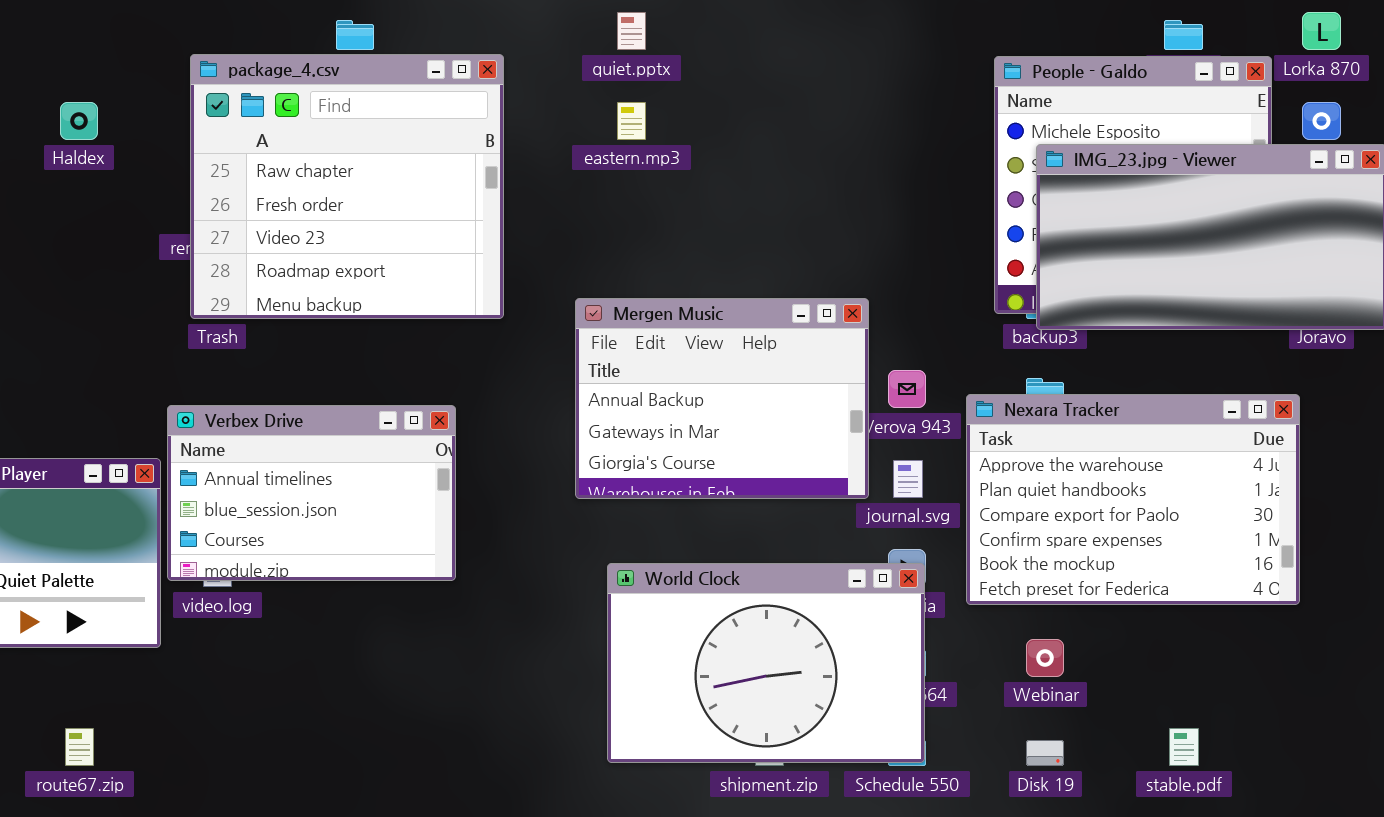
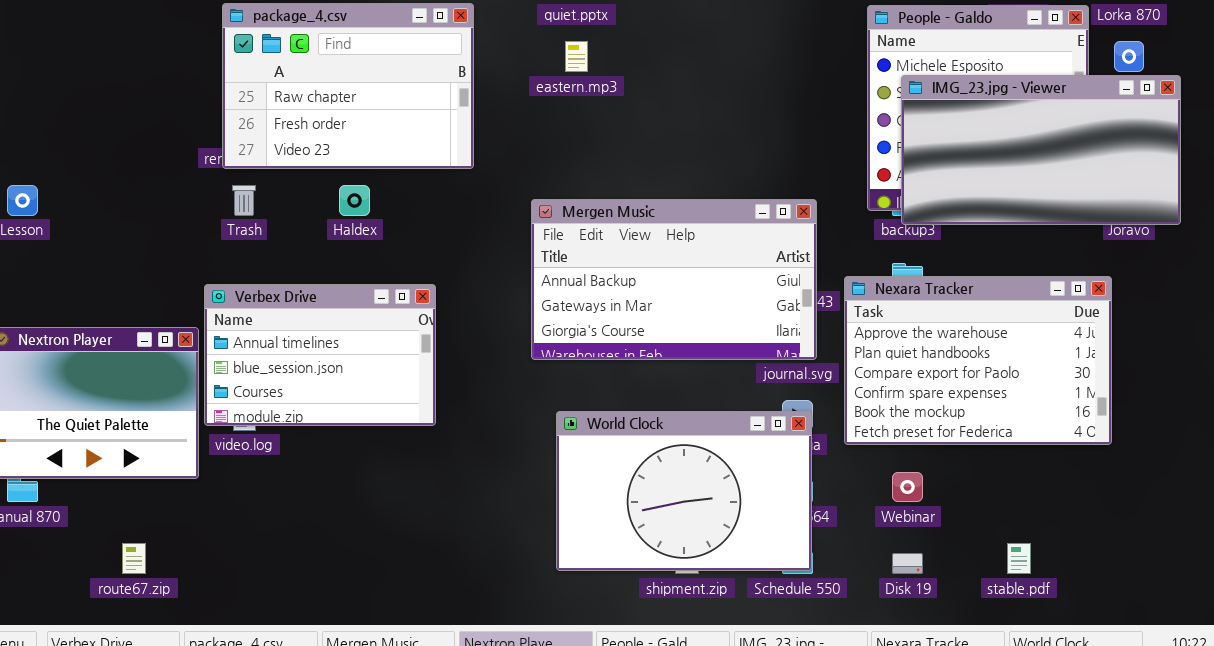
package_4.csv: [190,54,504,319] -> [222,3,474,169], resized
Haldex: [60,102,98,140] -> [339,185,370,216], moved
Mergen Music: [575,298,869,499] -> [531,199,817,360], resized

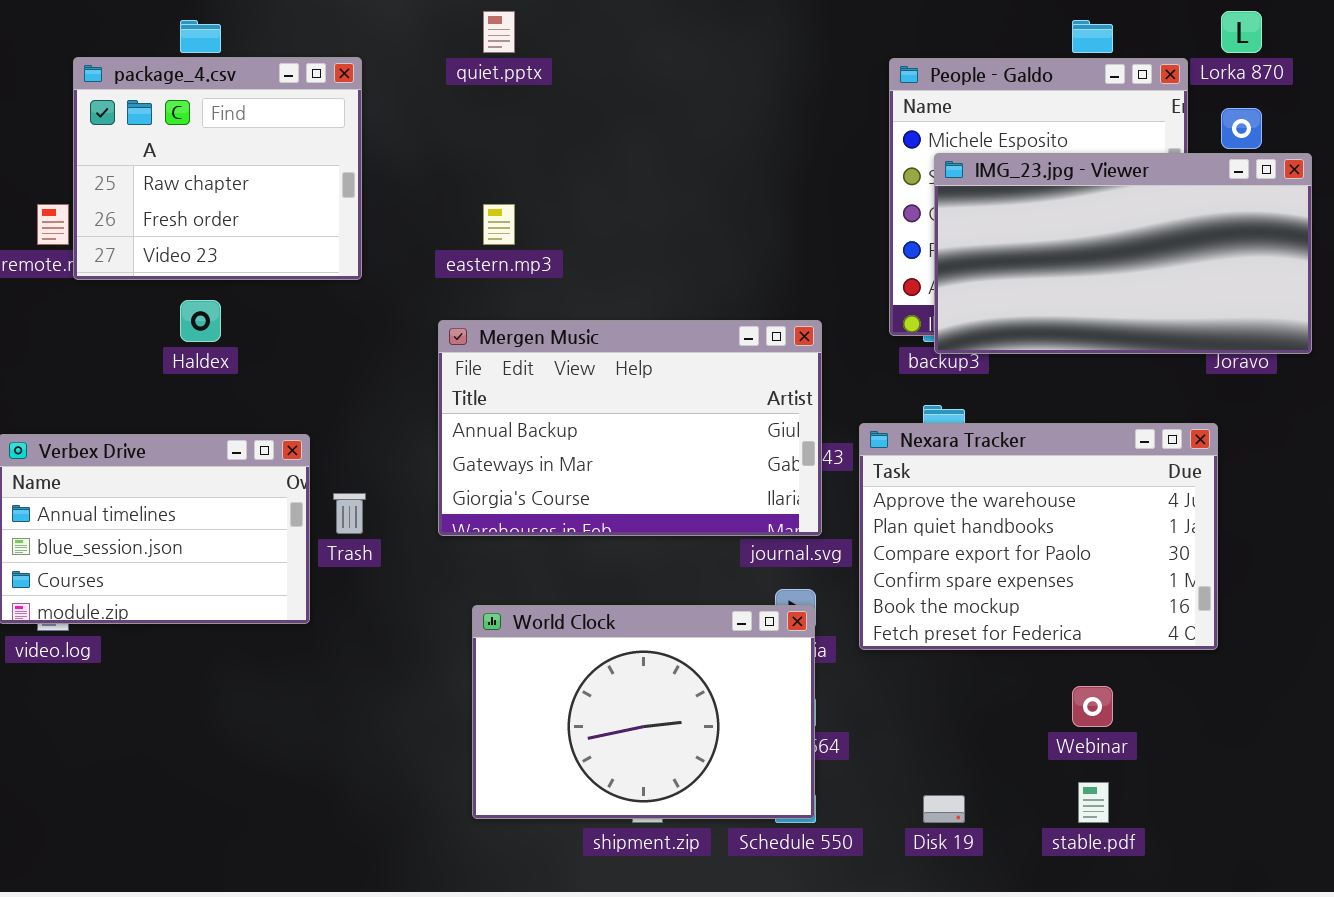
package_4.csv: [222,3,474,169] -> [73,57,362,280], resized
eastern.mp3: [565,41,588,72] -> [483,204,515,245], moved
Trash: [232,185,256,216] -> [333,493,366,534], moved
Webinar: [892,472,923,502] -> [1072,686,1113,727], moved

